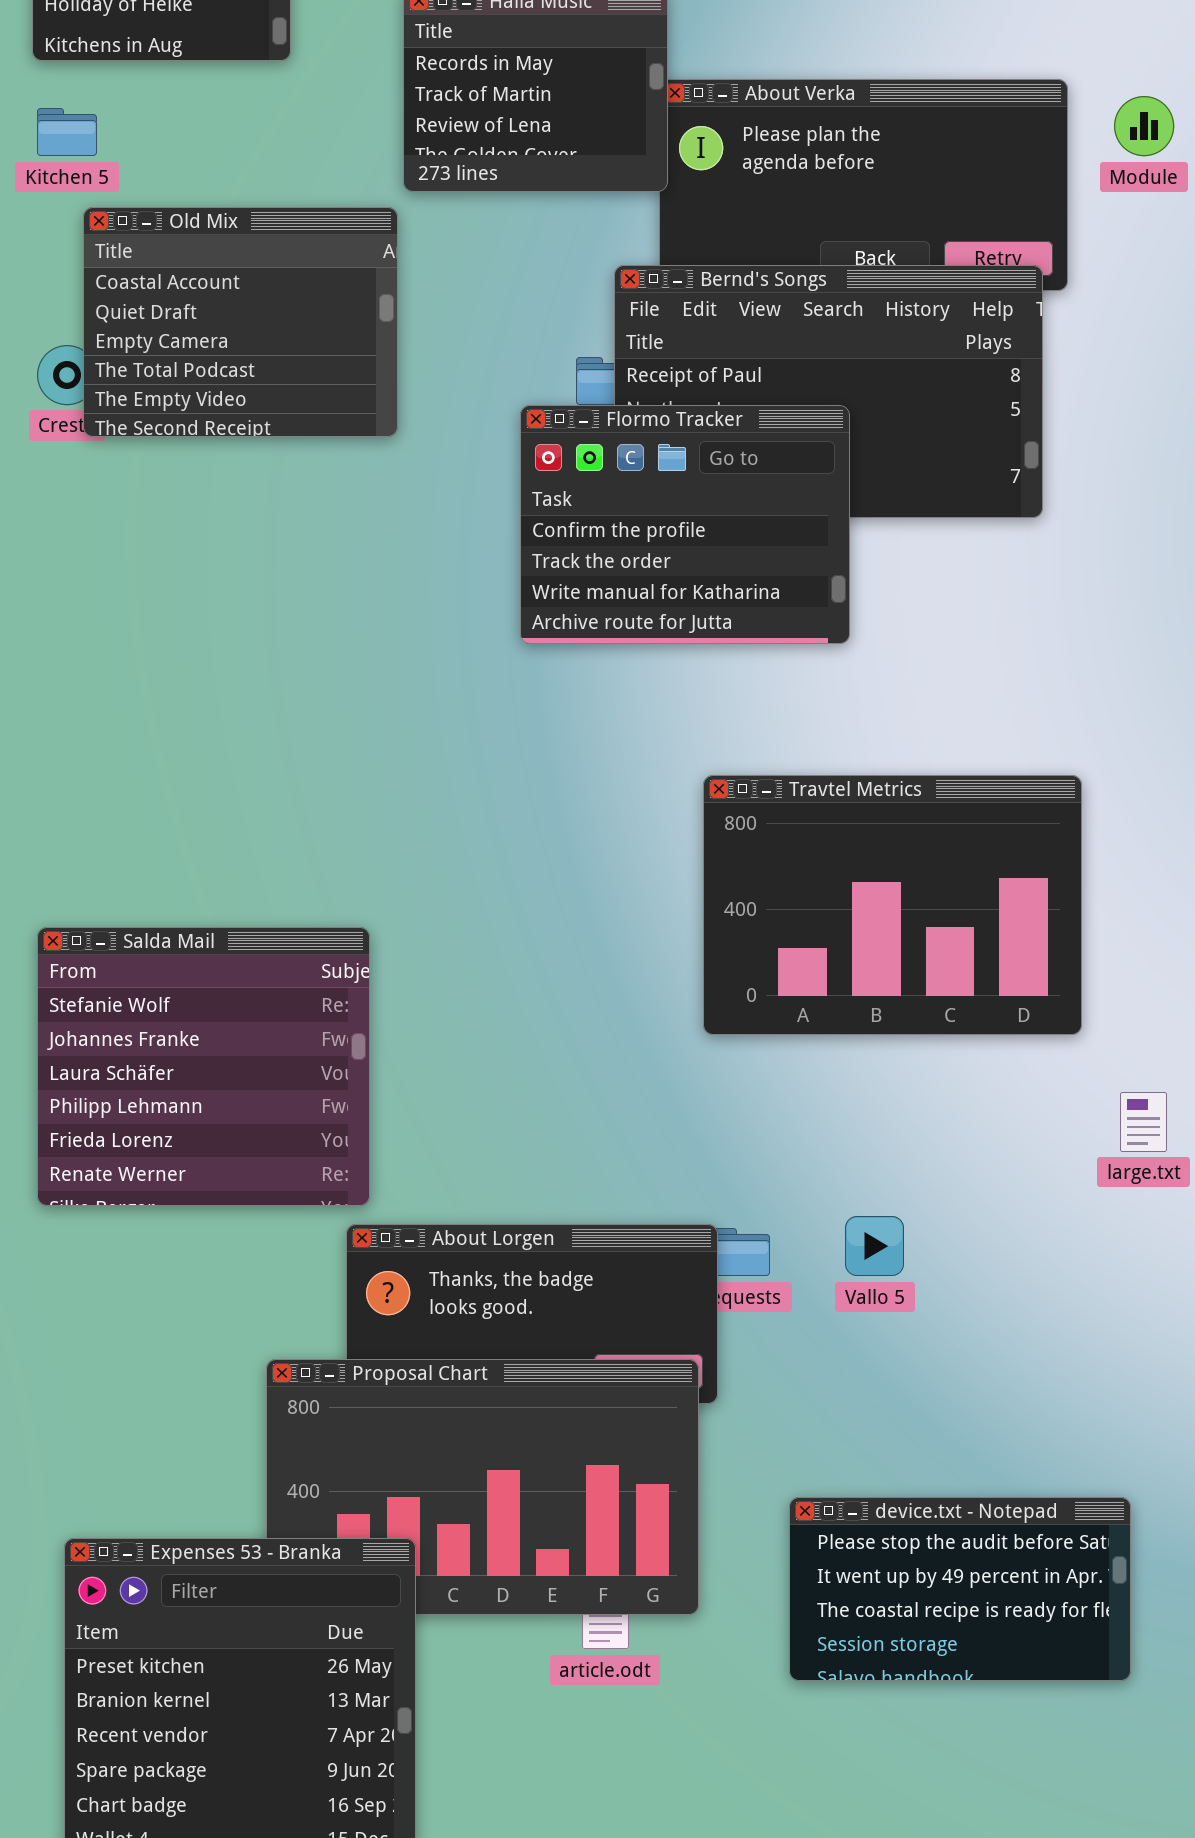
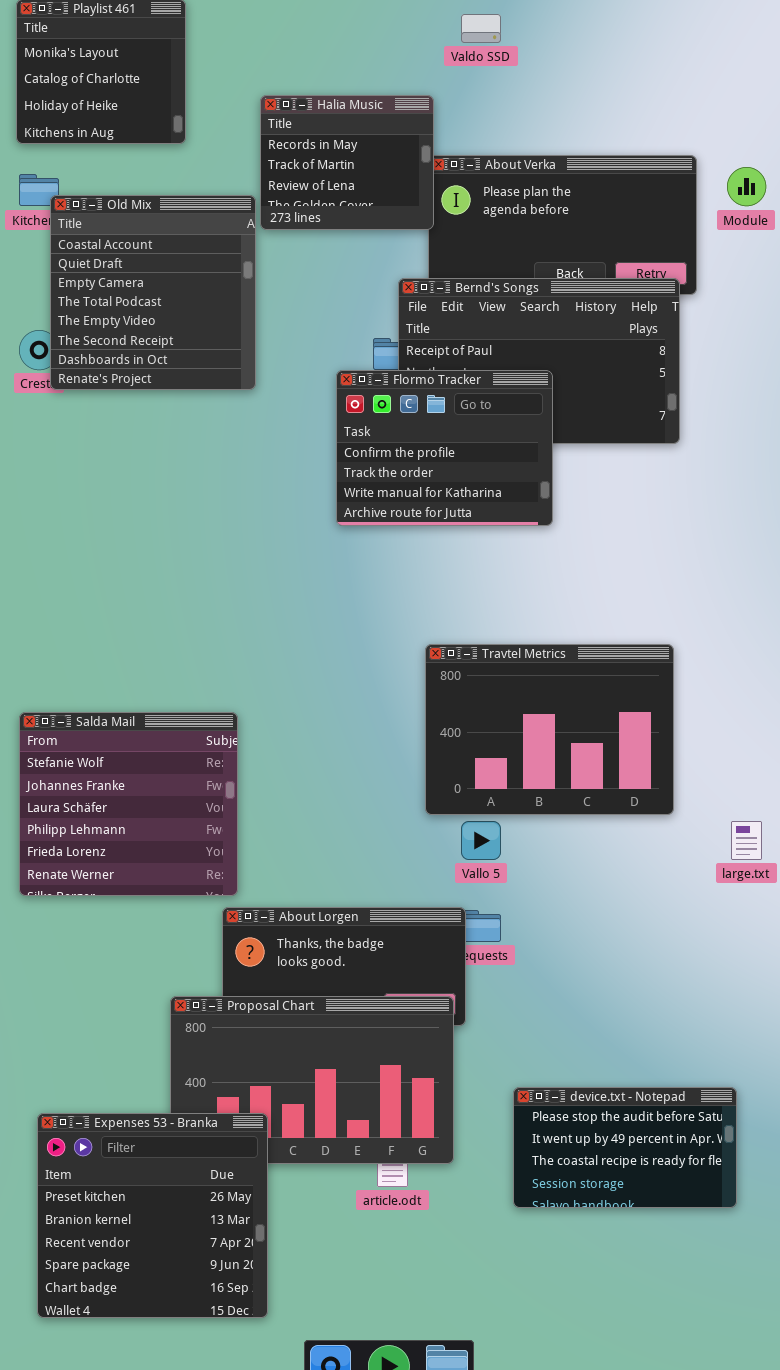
Old Mix: [83,207,398,437] -> [50,195,256,390], resized
Travtel Metrics: [703,775,1082,1035] -> [425,644,674,815], moved
Vallo 5: [845,1216,904,1276] -> [461,821,501,860], moved

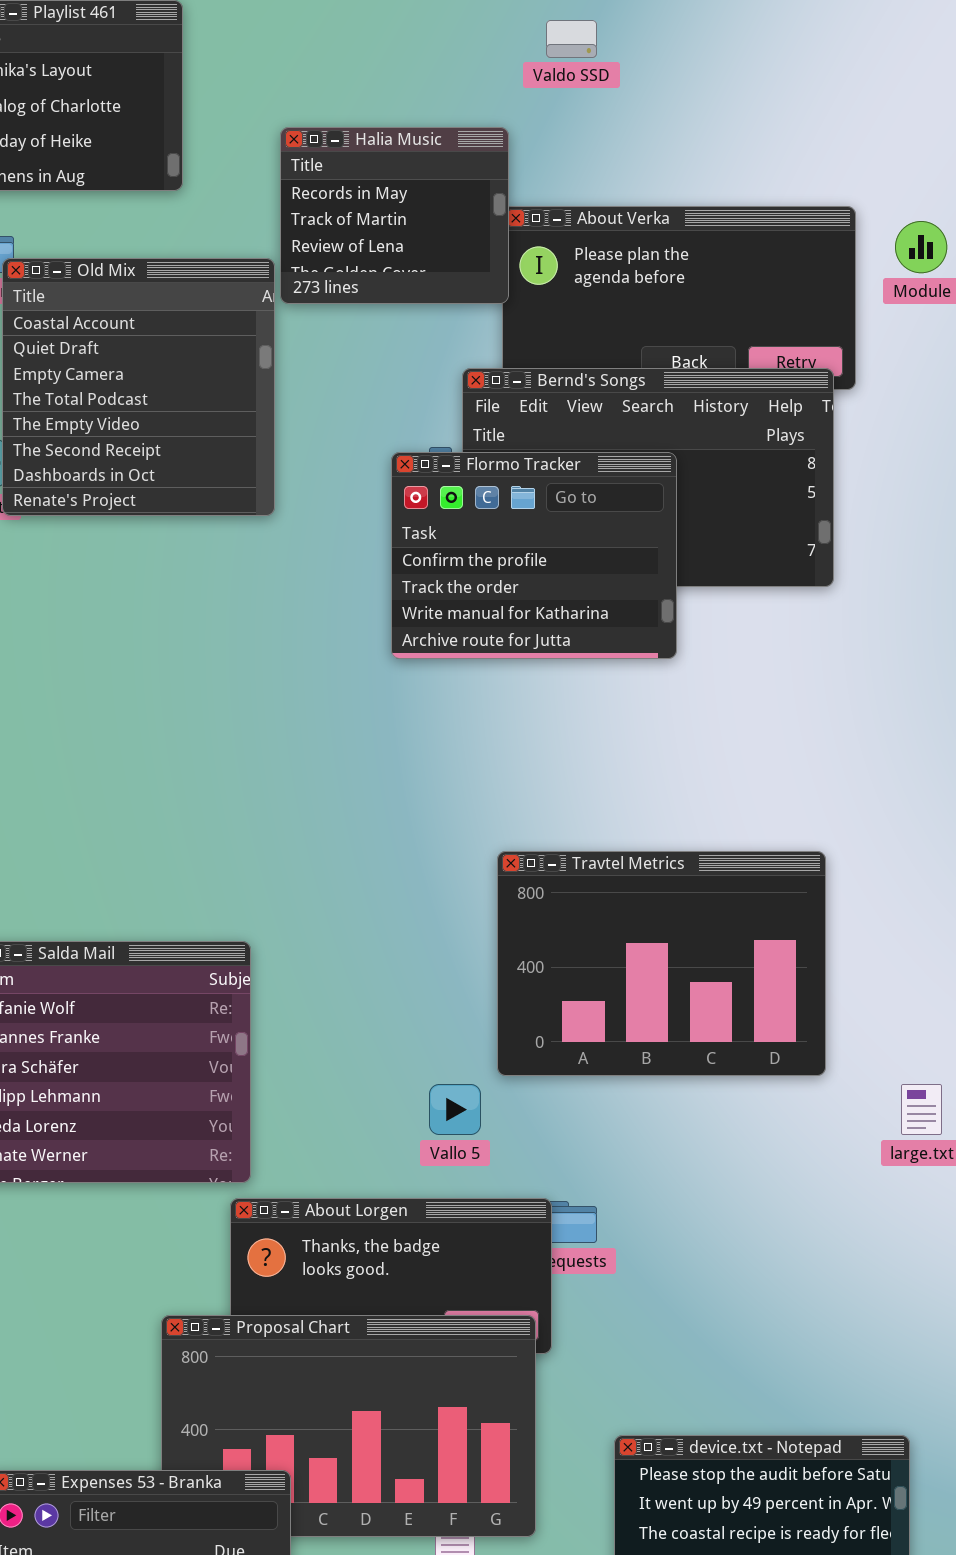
Flormo Tracker: [336,370,553,526] -> [391,452,677,659], moved
Vallo 5: [461,821,501,860] -> [429,1084,481,1135], moved

